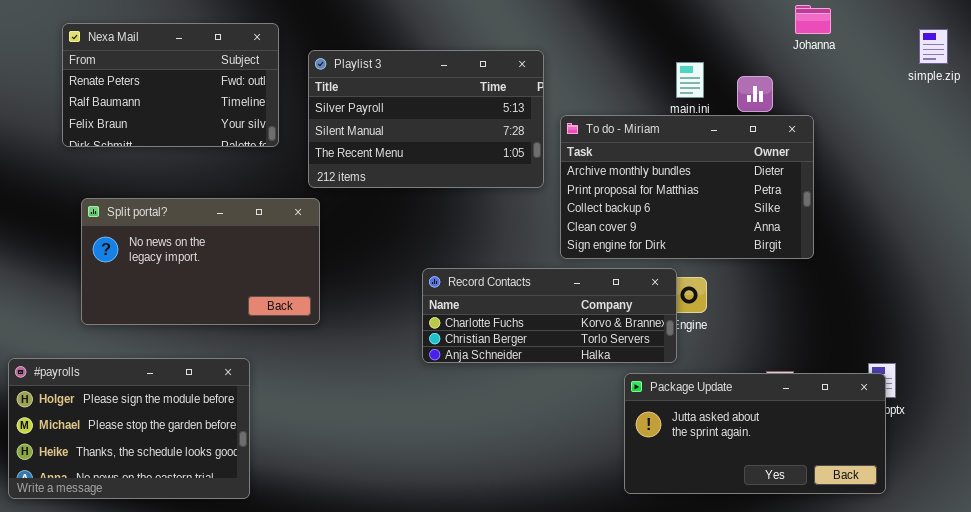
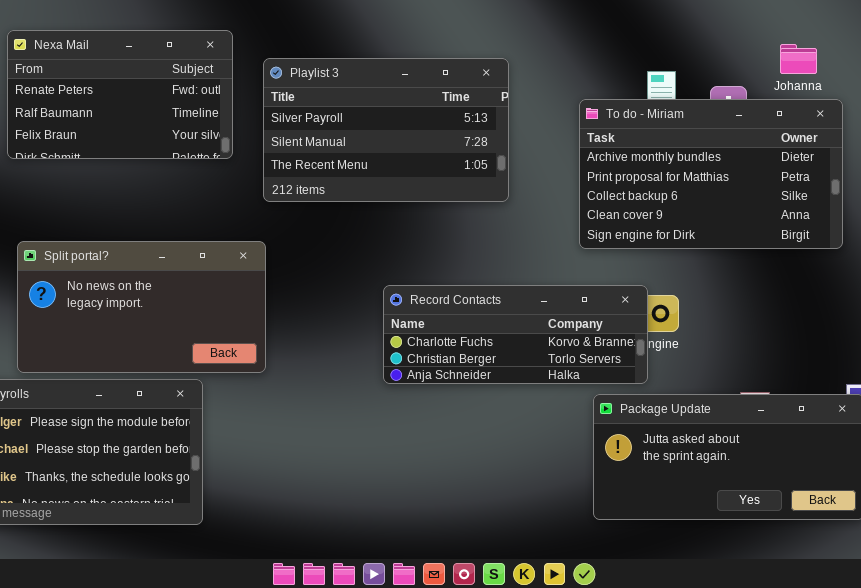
Johanna: [795,5,831,34] -> [780,44,817,74], moved
To do - Miriam: [560,115,814,259] -> [579,99,843,249], moved
Split portal?: [81,198,320,325] -> [17,241,266,373], moved

